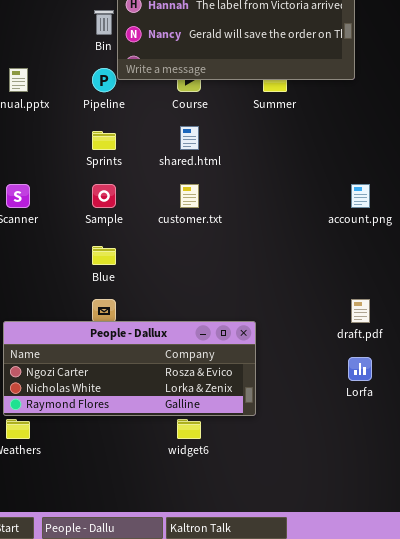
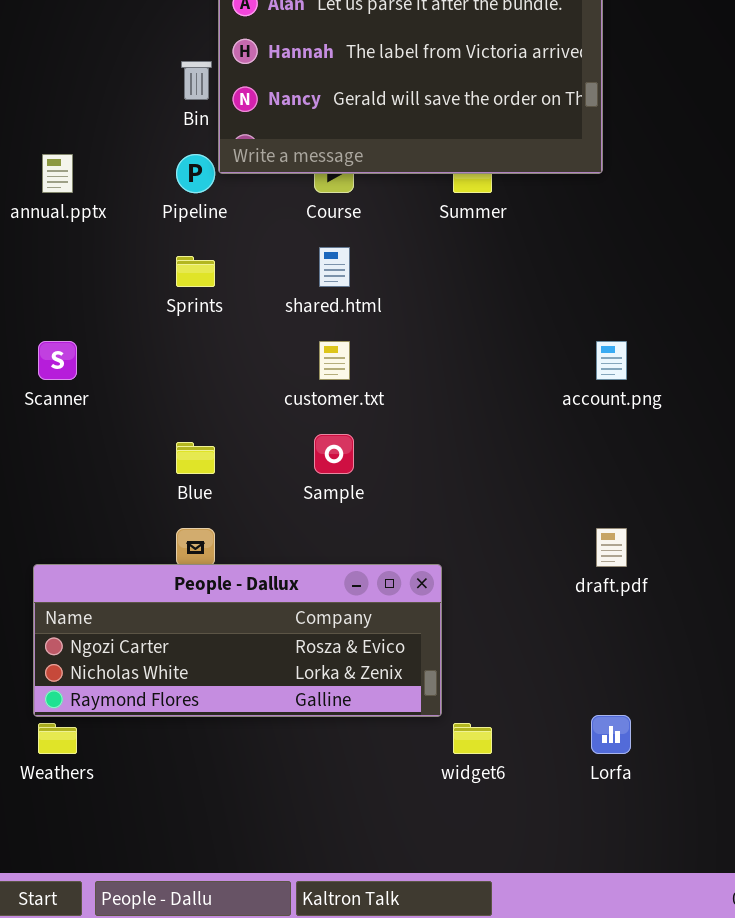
Sample: [92,184,116,208] -> [314,434,354,474], moved
Lorfa: [348,357,372,381] -> [591,715,631,754], moved
widget6: [177,419,201,439] -> [453,723,492,754], moved

